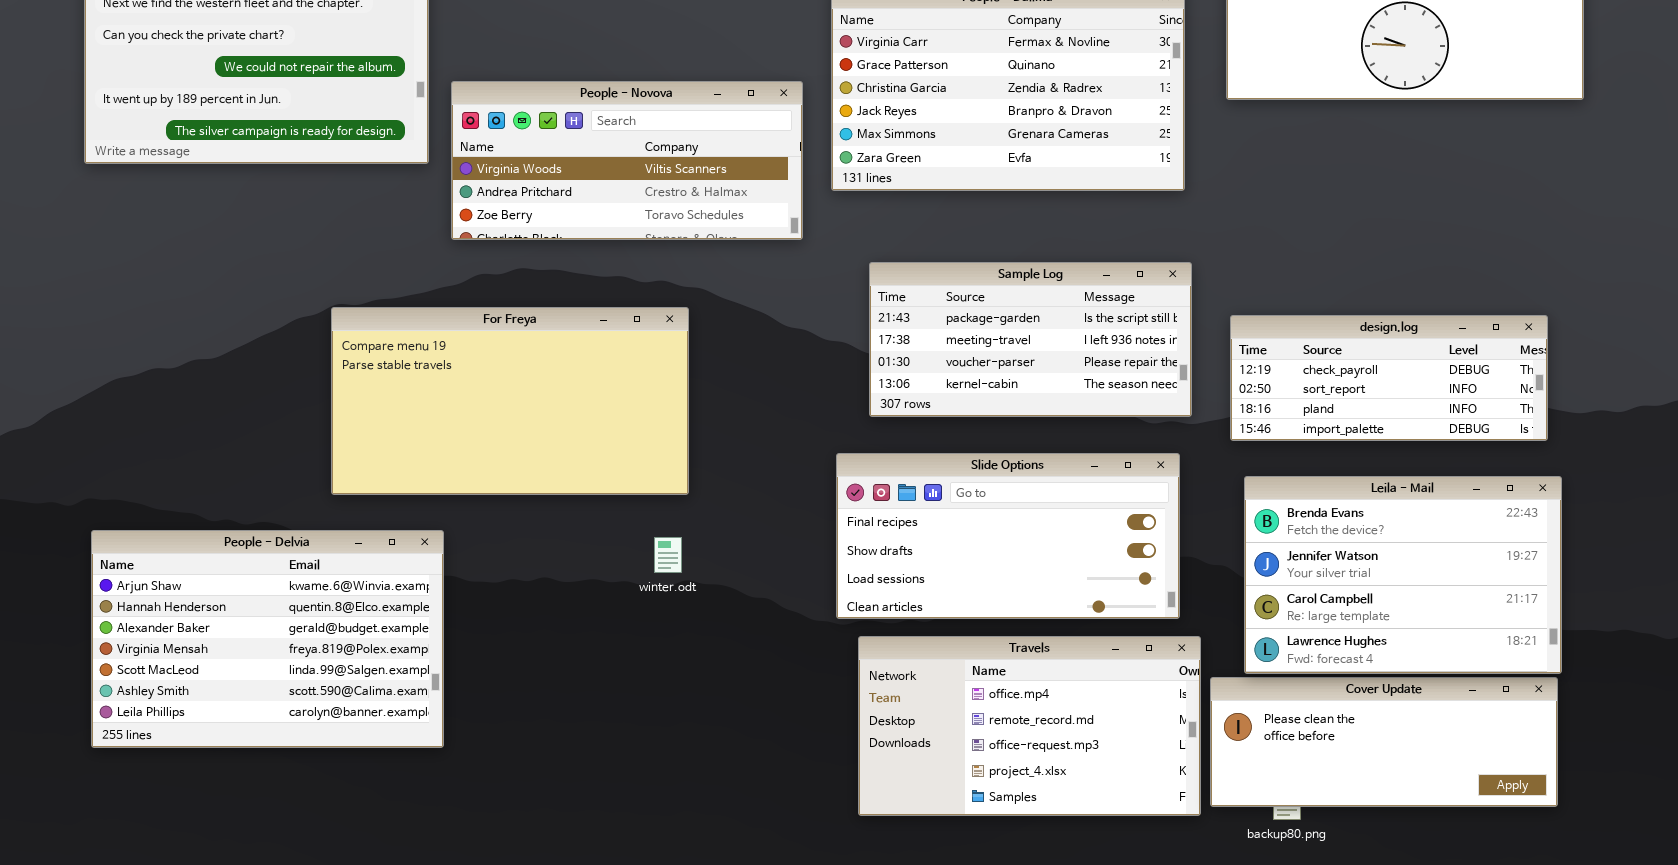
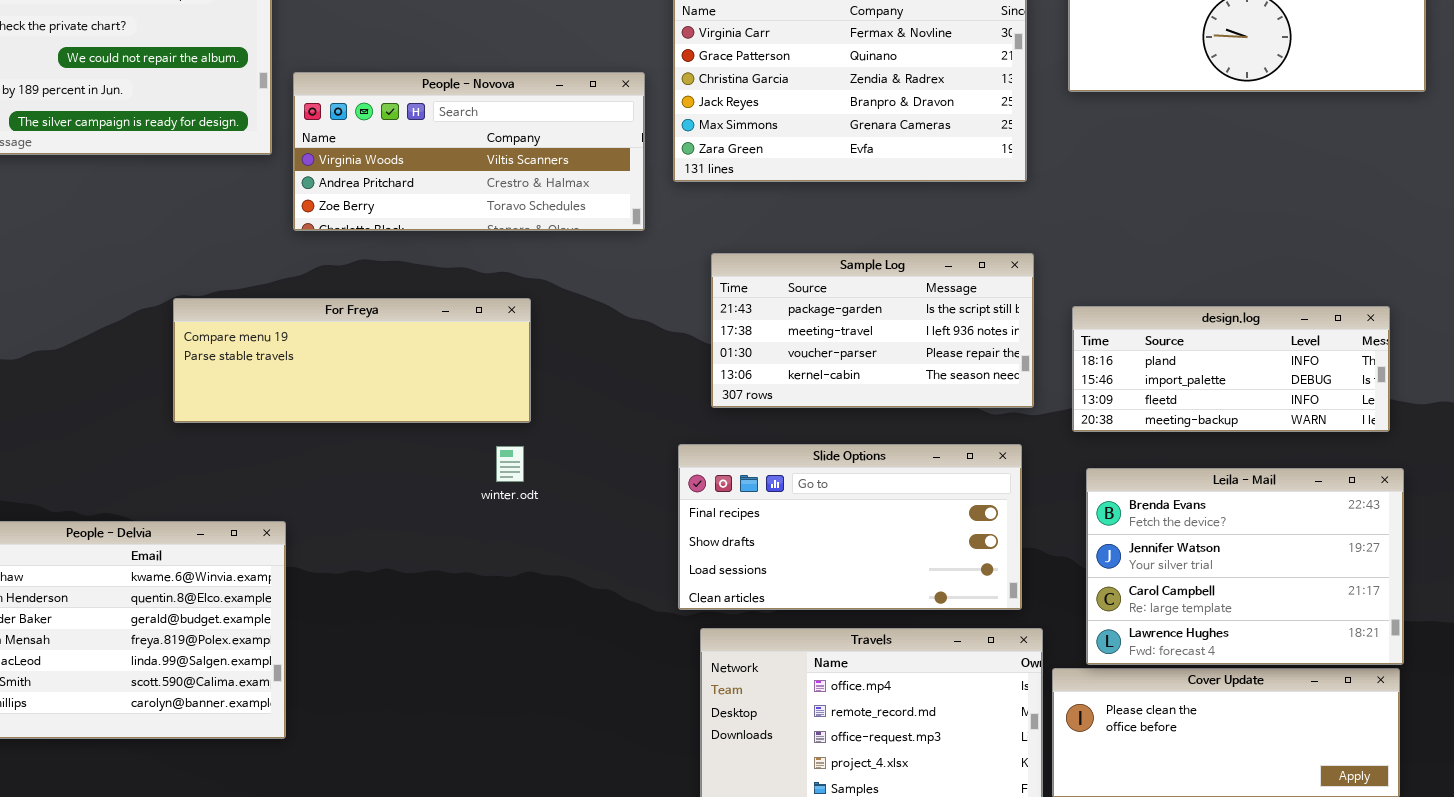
For Freya: [331,307,689,495] -> [173,298,531,423], resized
design.log: [1230,315,1548,441] -> [1072,306,1390,432], scrolled down 2 rows
winter.odt: [654,537,682,573] -> [496,446,524,482], moved

